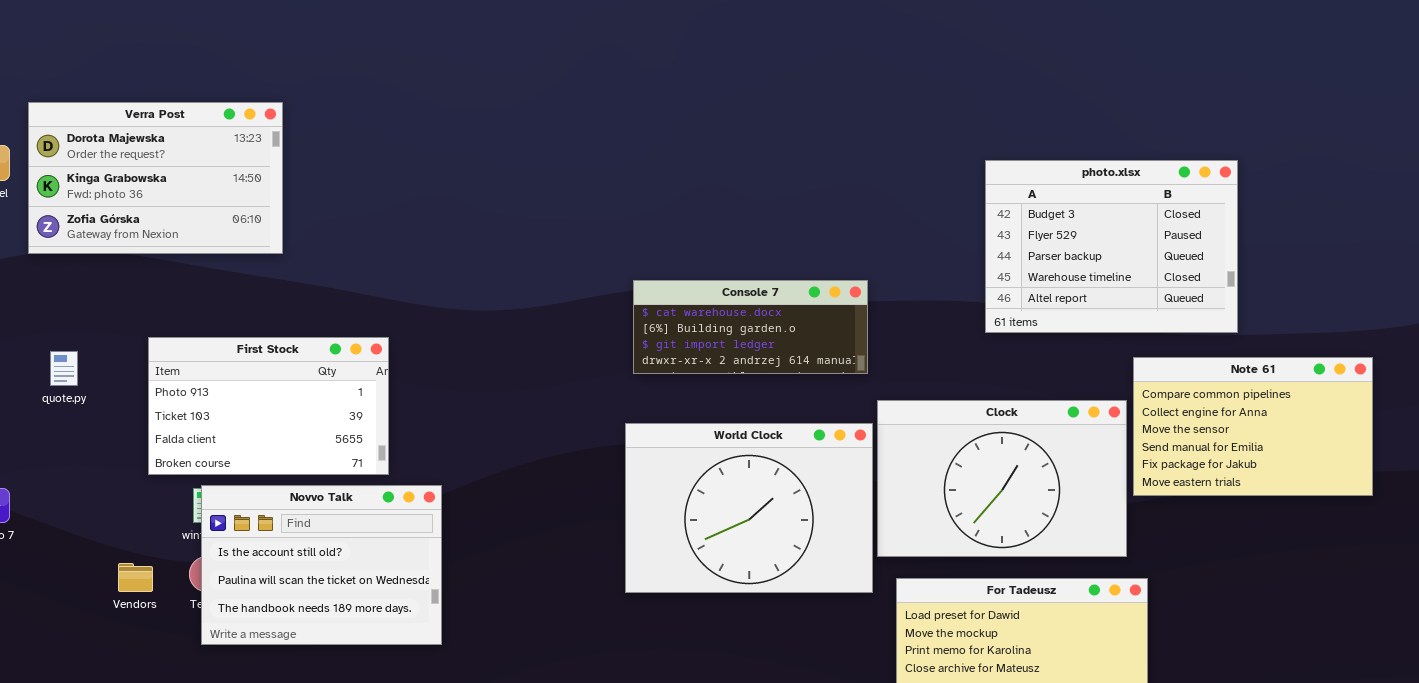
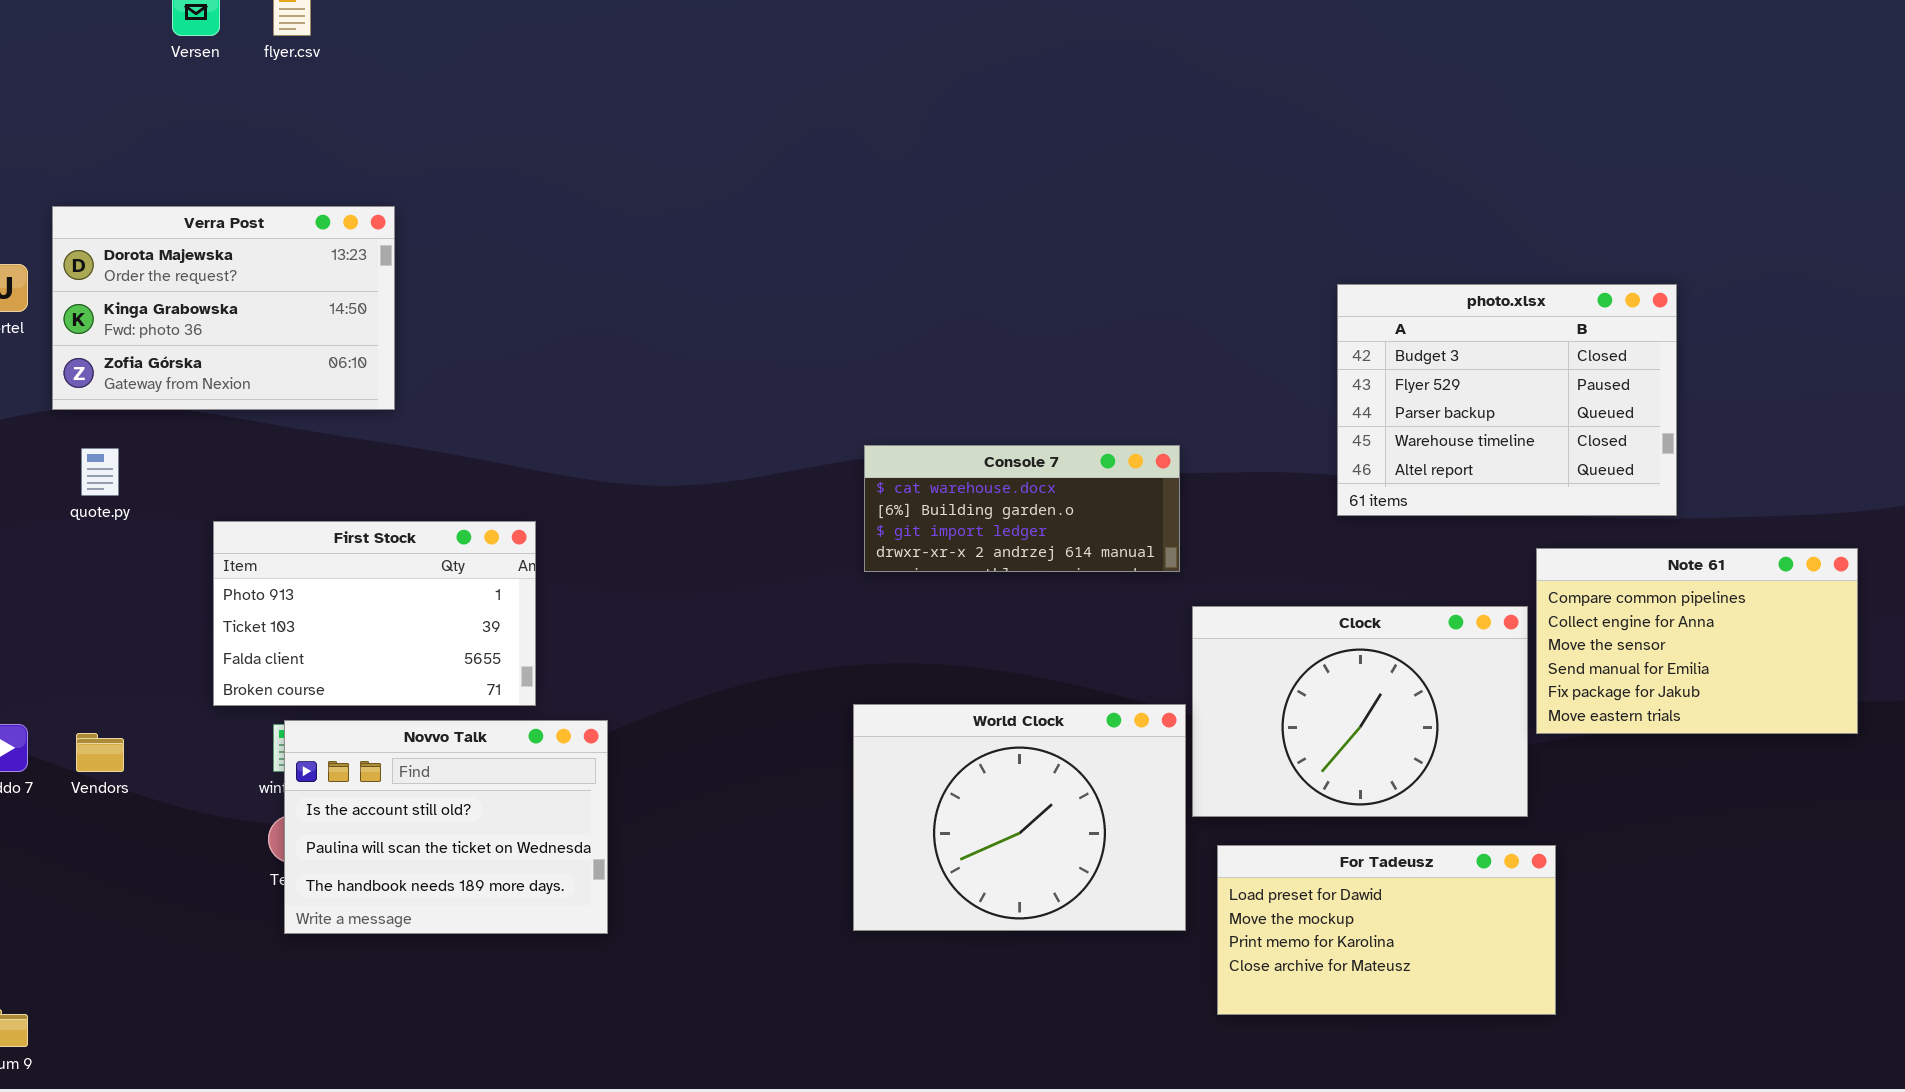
quote.py: [50,351,78,386] -> [81,448,119,496], moved
World Clock: [625,423,873,593] -> [853,704,1186,931], moved
Vendors: [118,563,153,592] -> [76,733,124,772], moved

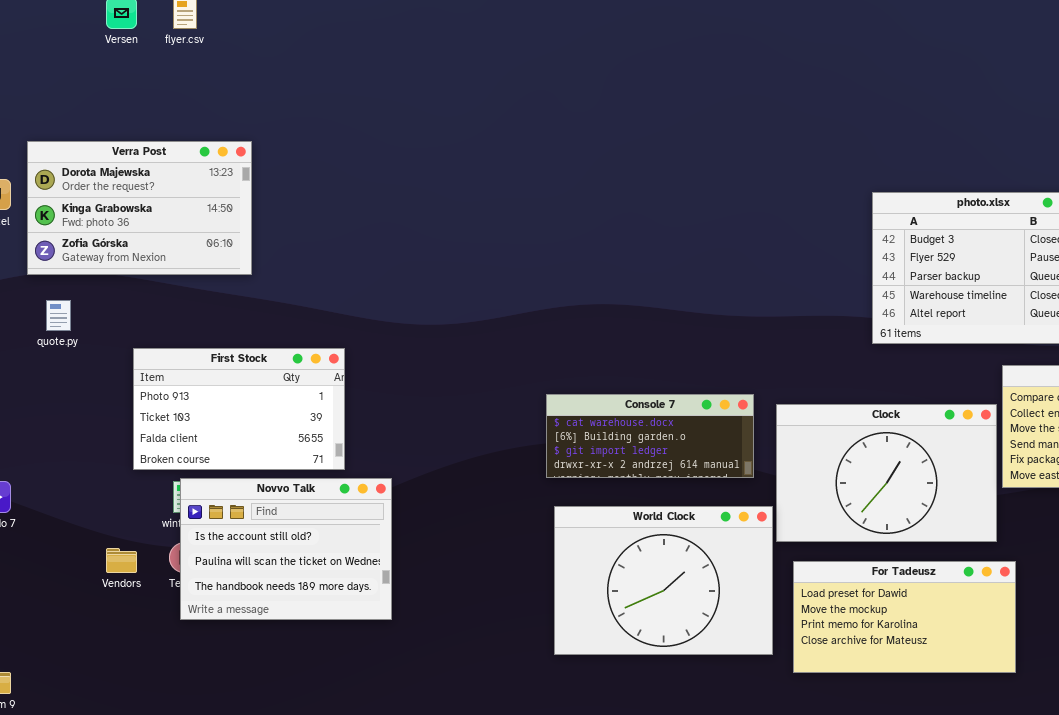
Console 7: [864,445,1180,572] -> [546,394,754,478], moved
World Clock: [853,704,1186,931] -> [554,506,773,655], moved
Vendors: [76,733,124,772] -> [106,548,137,573], moved

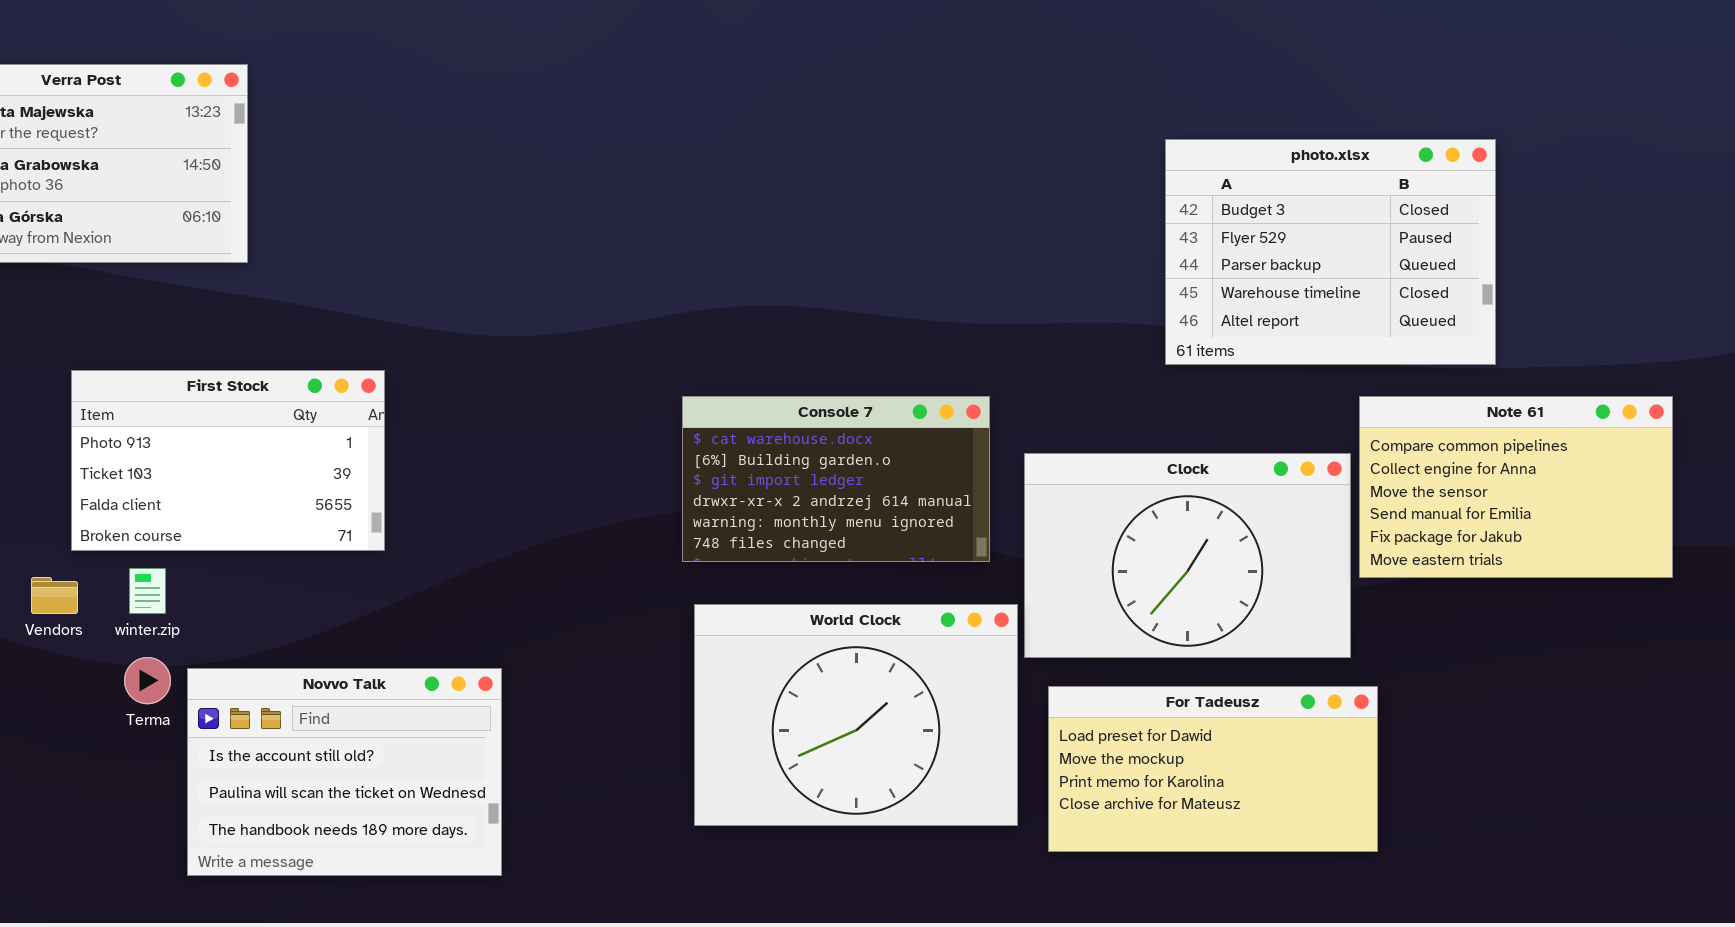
Console 7: [546,394,754,478] -> [682,396,990,562], resized
Novvo Talk: [180,478,392,620] -> [187,668,502,876], moved
Vendors: [106,548,137,573] -> [31,577,78,614], moved

